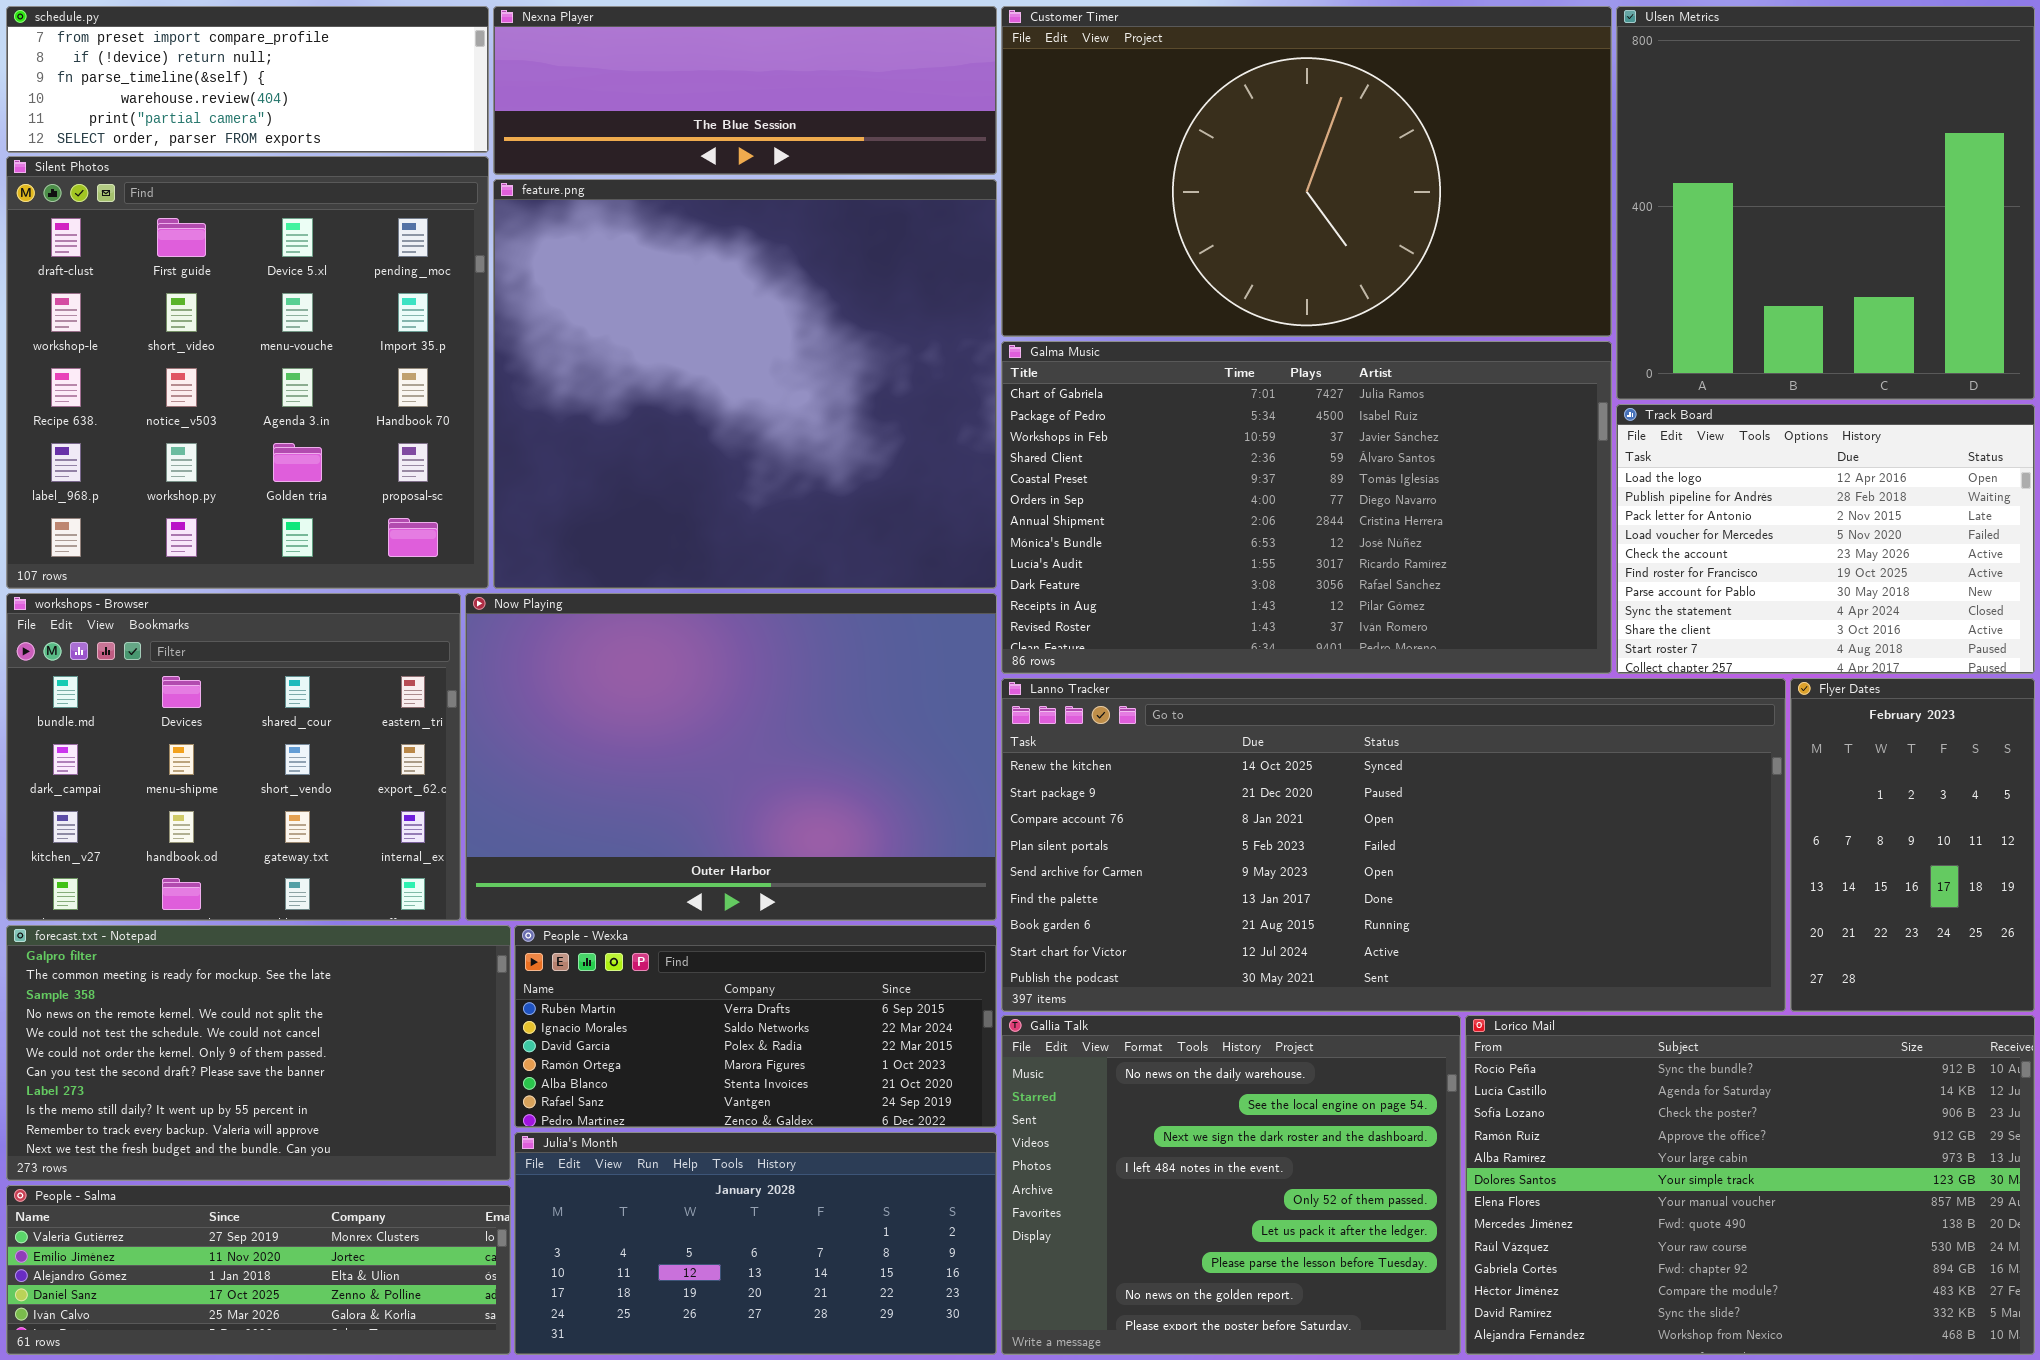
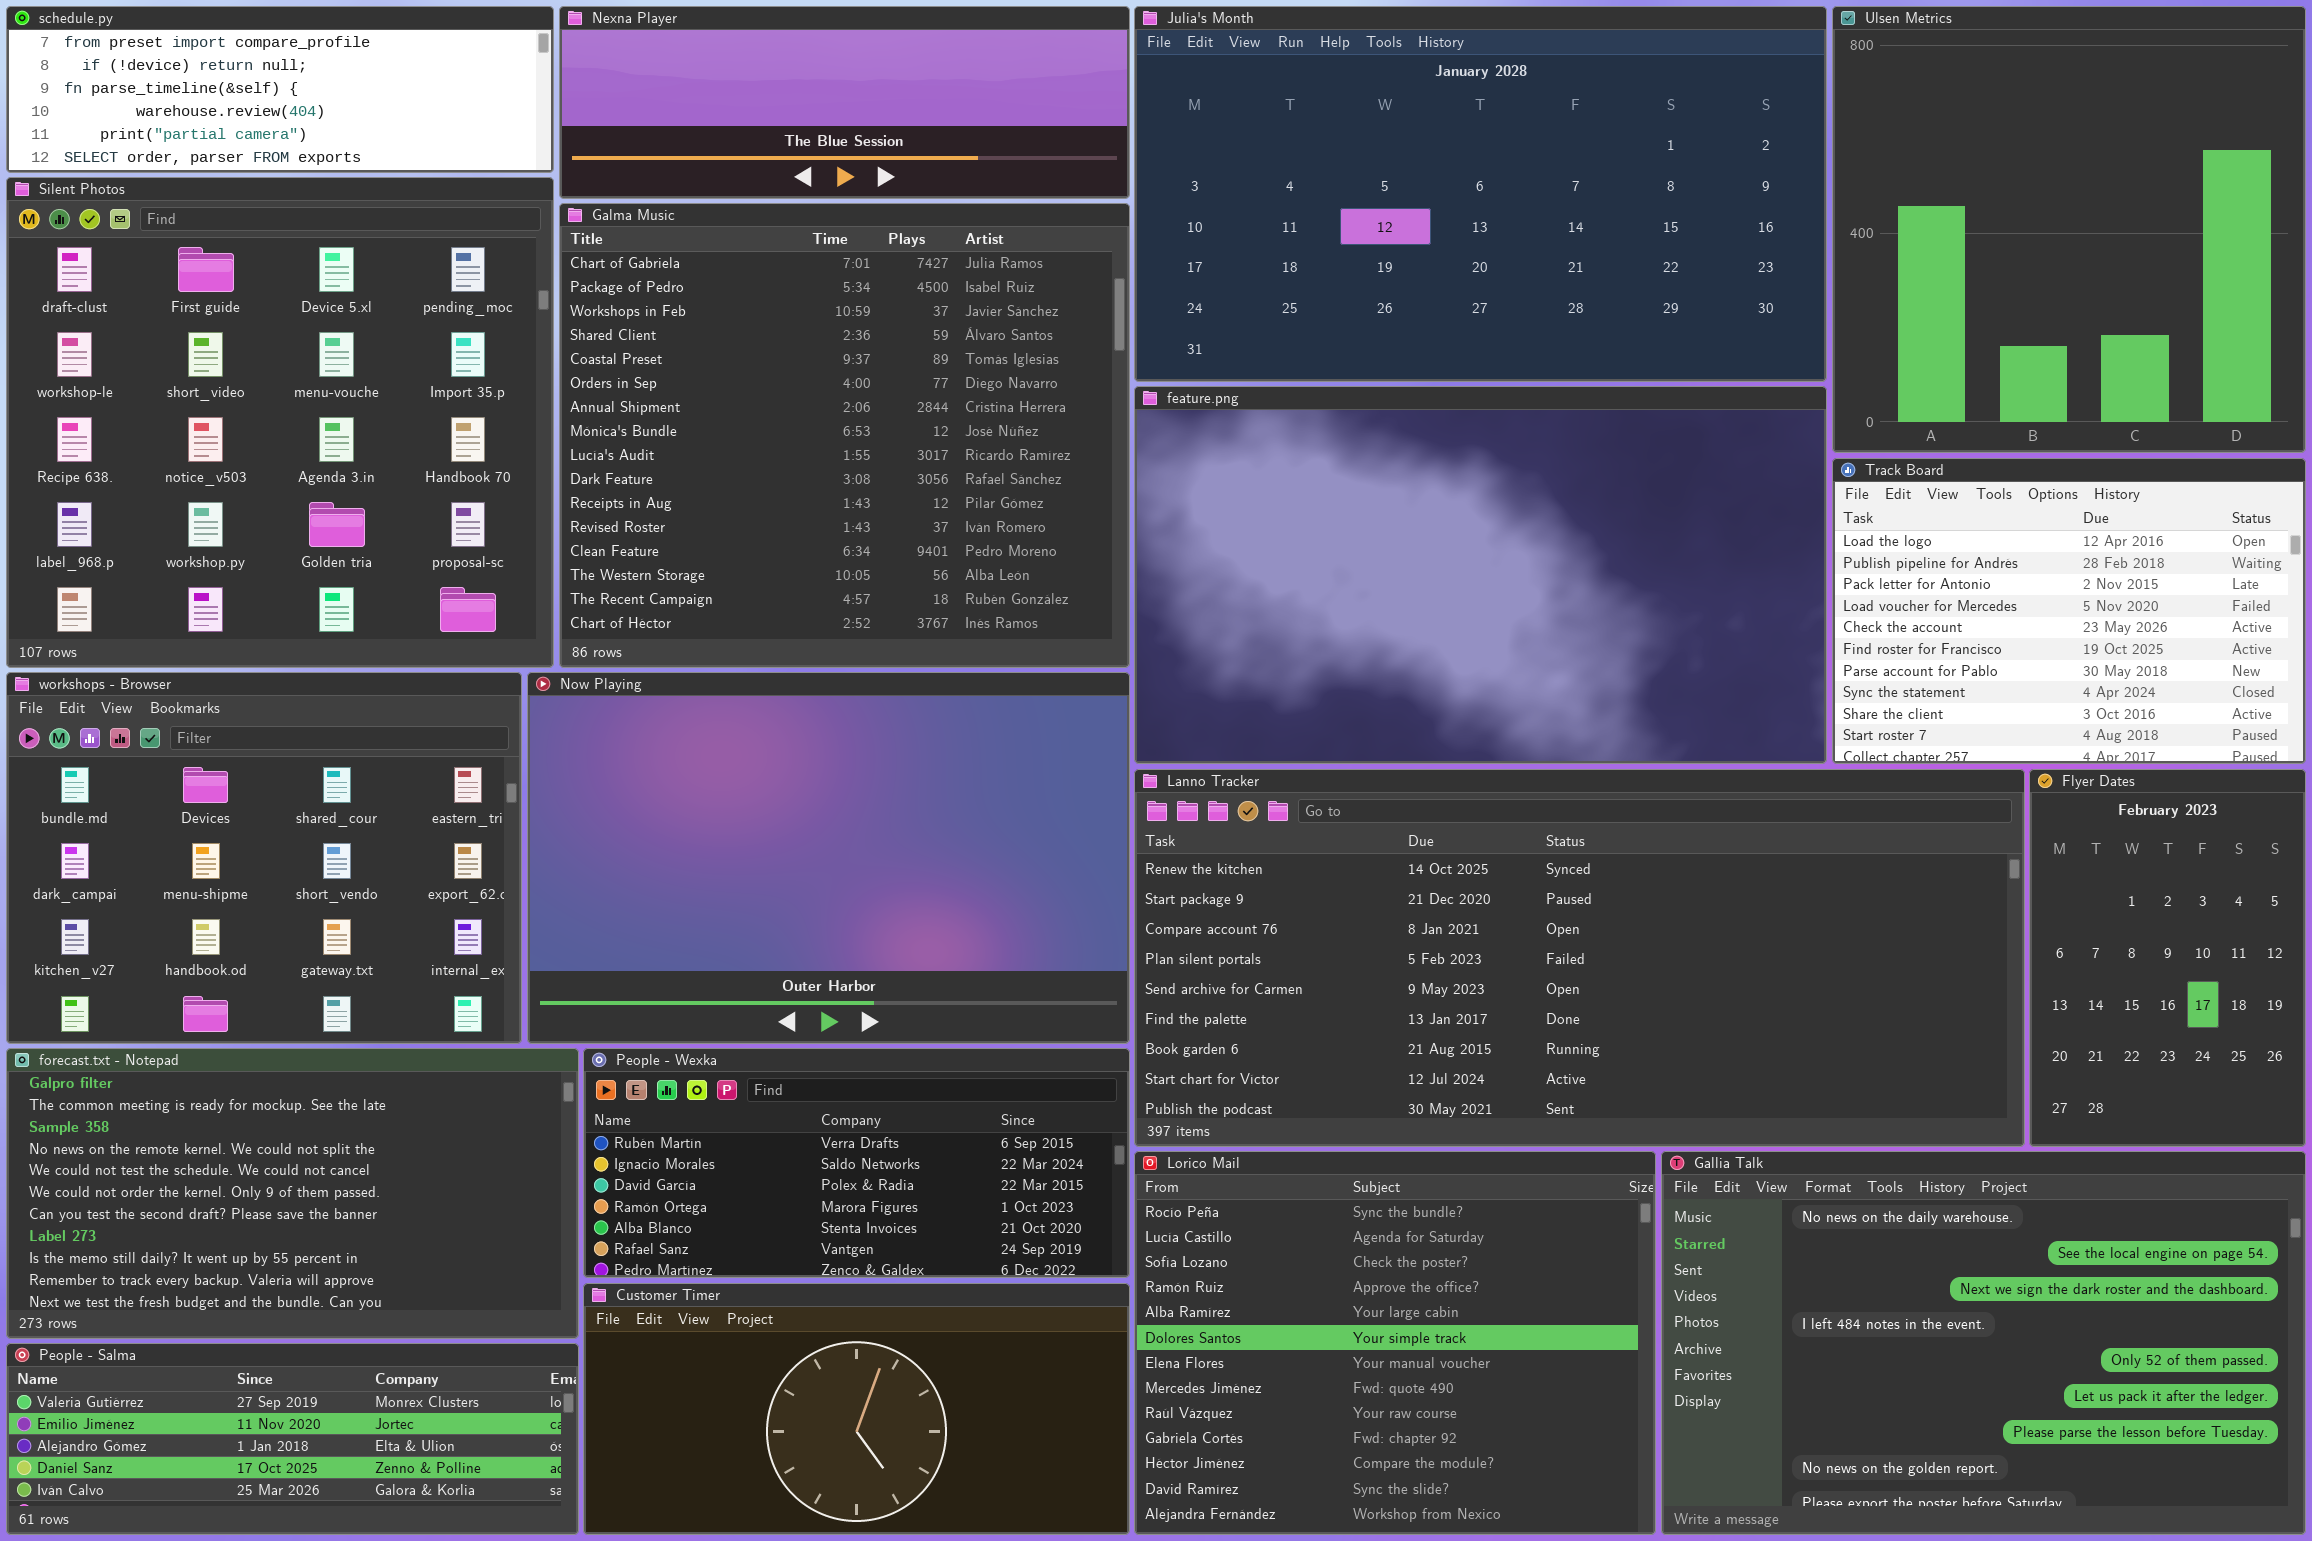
Customer Timer: [1001,6,1612,337] -> [583,1283,1130,1535], moved, resized
feature.png: [493,179,997,589] -> [1134,386,1827,764], moved, resized
Galma Music: [1001,341,1612,674] -> [559,203,1130,668], moved, resized
Gallia Talk: [1001,1015,1461,1355] -> [1661,1151,2306,1535], moved, resized
Lorico Mail: [1465,1015,2035,1355] -> [1134,1151,1656,1535], moved, resized
Julia's Month: [514,1132,997,1355] -> [1134,6,1827,382], moved, resized

